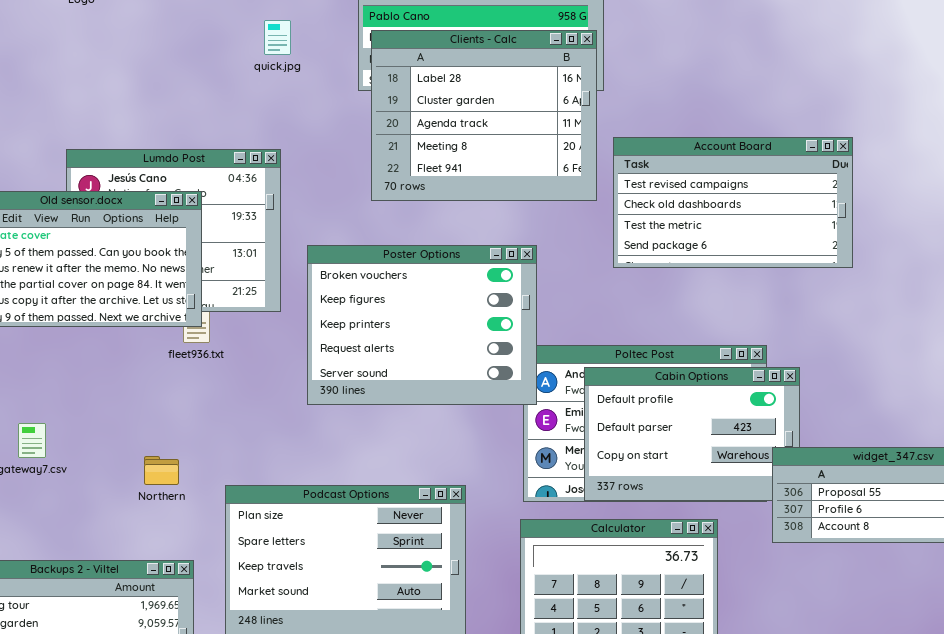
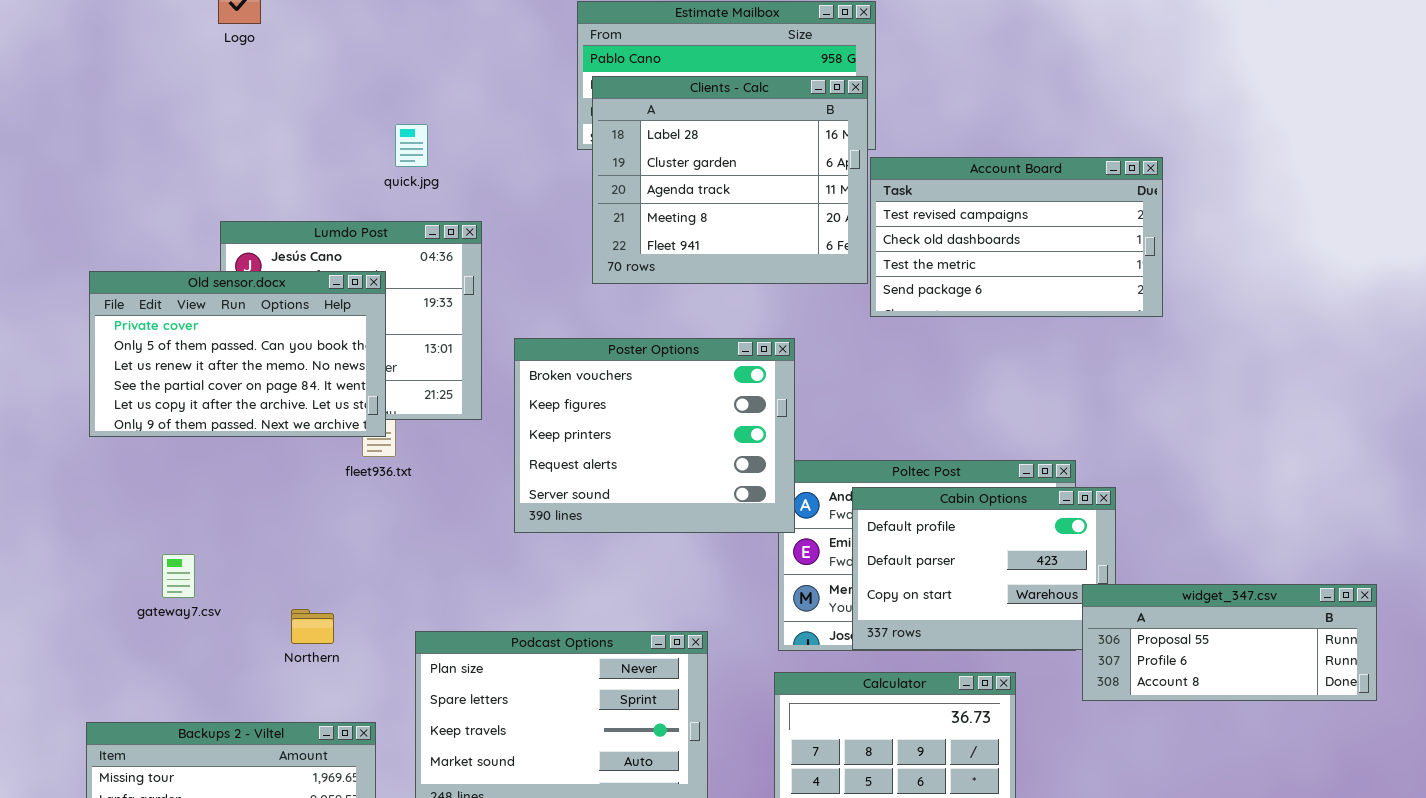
quick.jpg: [264,20,291,55] -> [395,124,428,167], moved
Account Board: [613,137,853,268] -> [870,157,1163,317], moved
Northern: [144,456,179,485] -> [291,609,334,644], moved

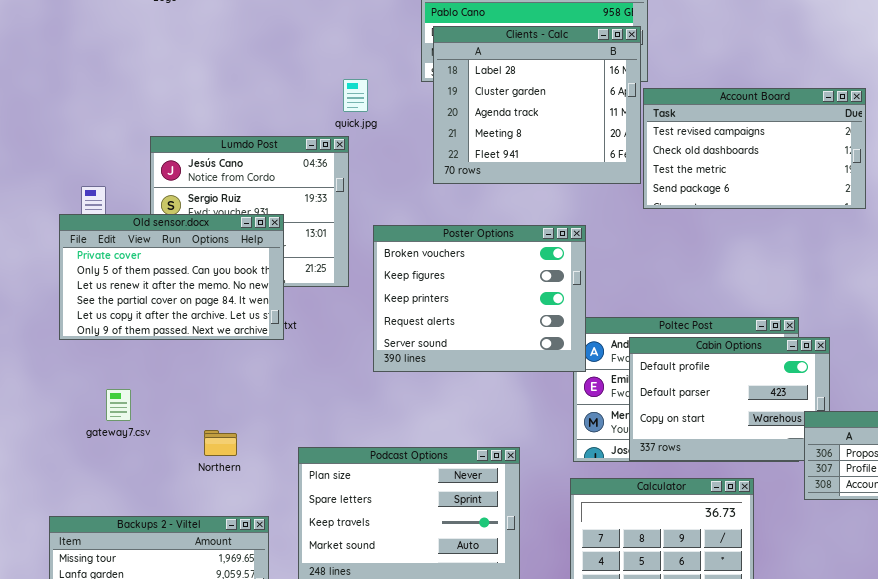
quick.jpg: [395,124,428,167] -> [343,79,368,112], moved
Old sensor.docx: [89,271,386,437] -> [59,214,284,340], moved

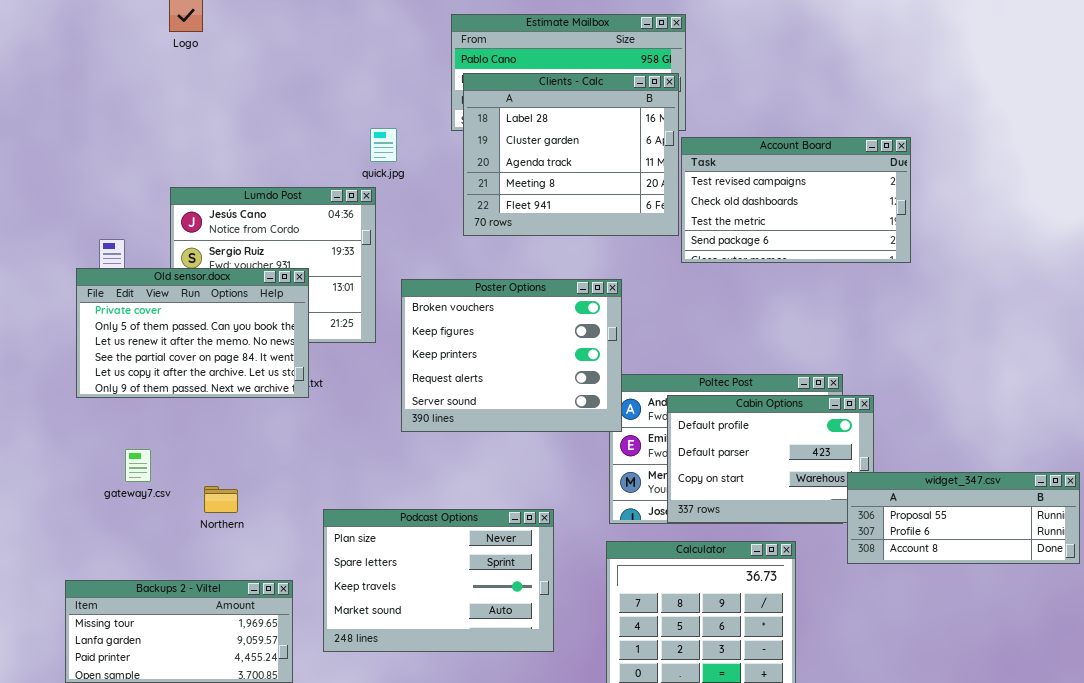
Northern: [204,430,237,456] -> [204,486,238,513], moved

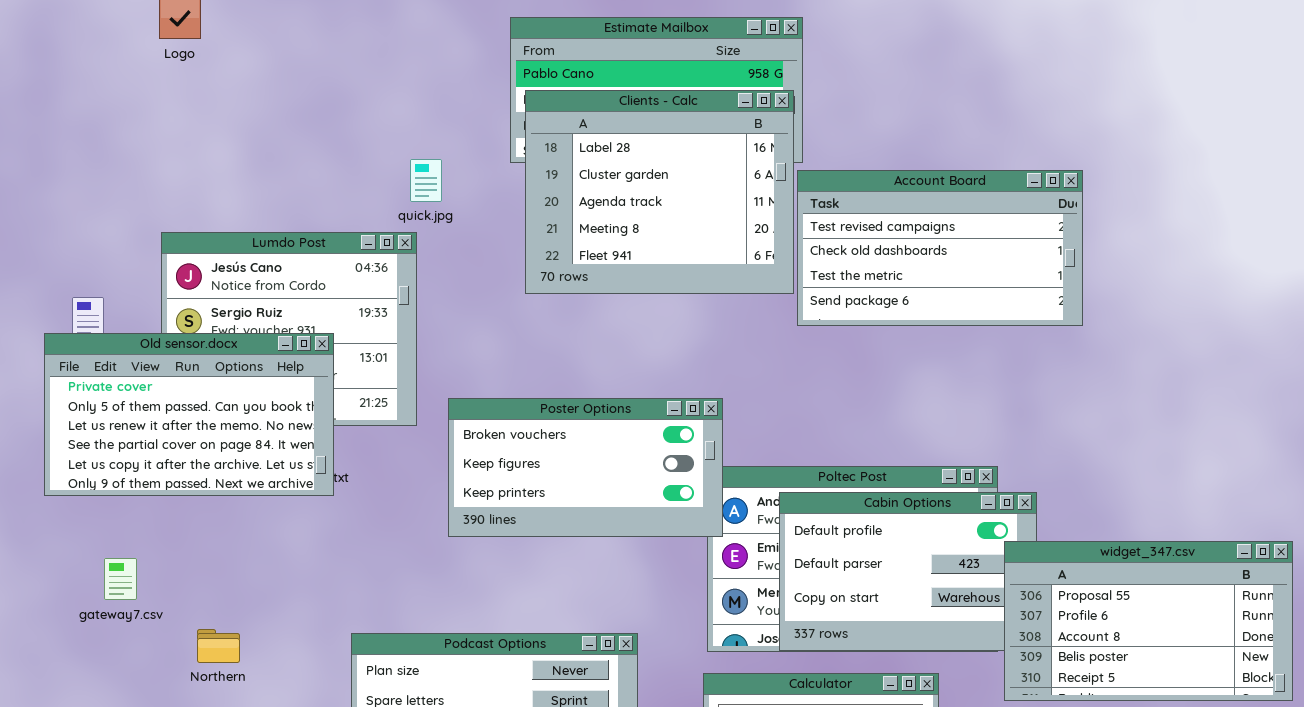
Poster Options: [401,279,622,432] -> [448,398,723,537], resized
widget_347.csv: [847,472,1080,564] -> [1004,541,1293,701], resized
Northern: [204,486,238,513] -> [197,629,240,663], moved

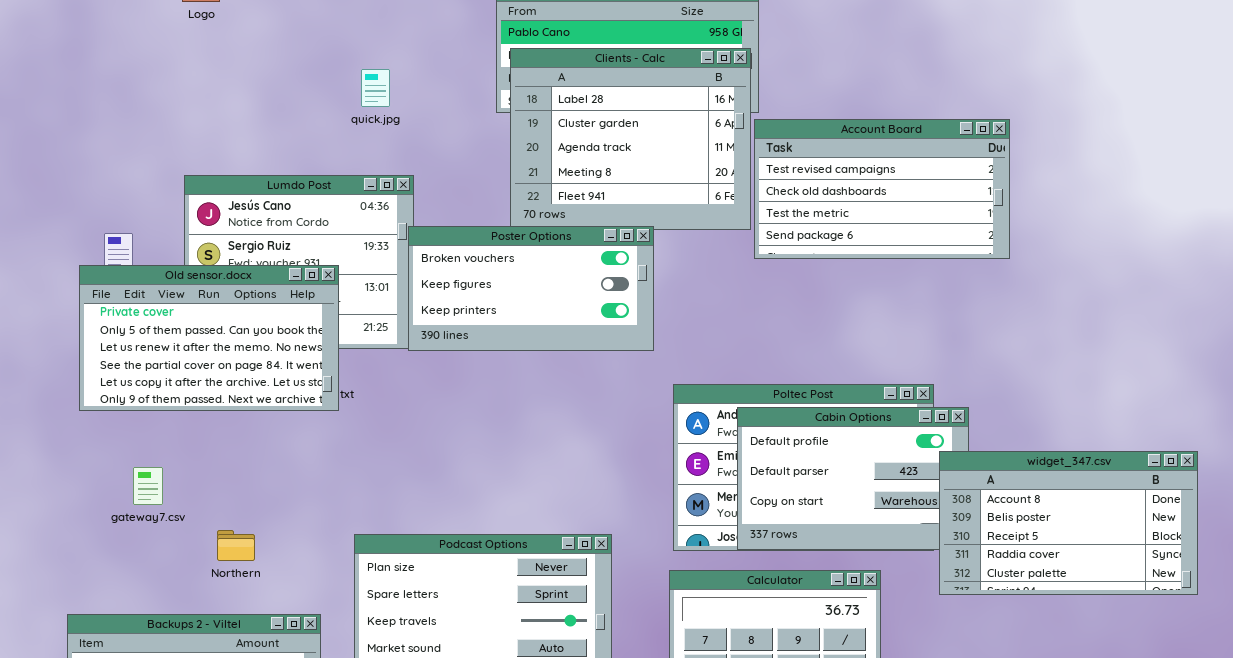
quick.jpg: [410,159,442,202] -> [361,69,390,107], moved
Poster Options: [448,398,723,537] -> [408,226,654,351], moved
widget_347.csv: [1004,541,1293,701] -> [939,451,1198,595], scrolled down 2 rows

